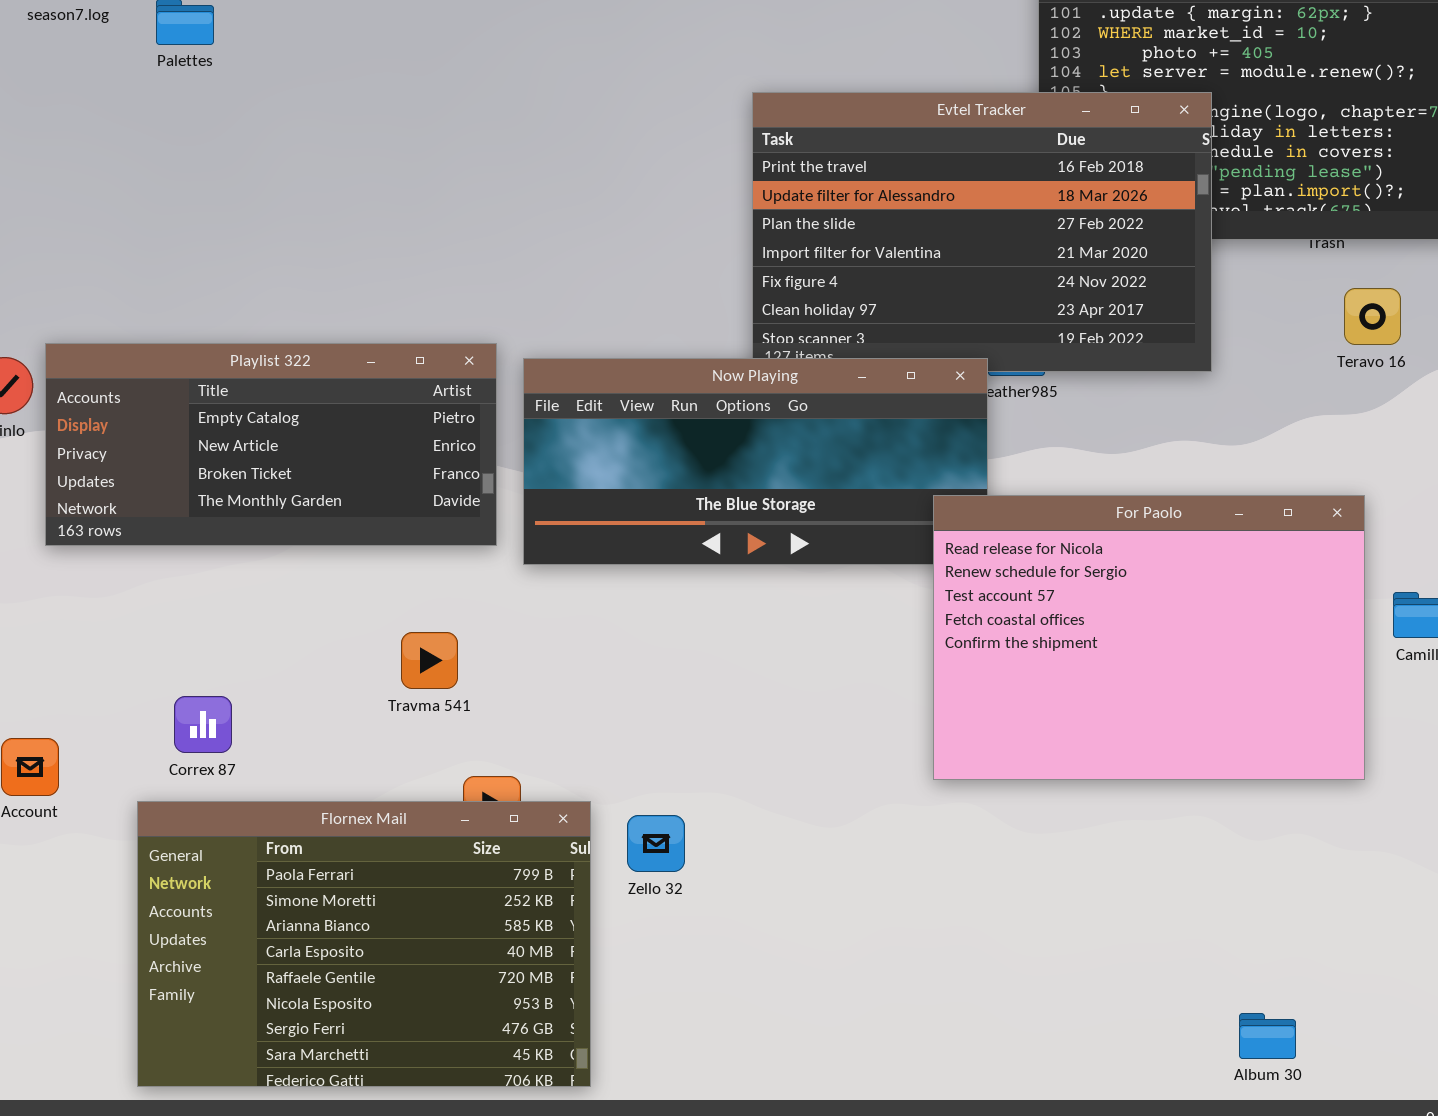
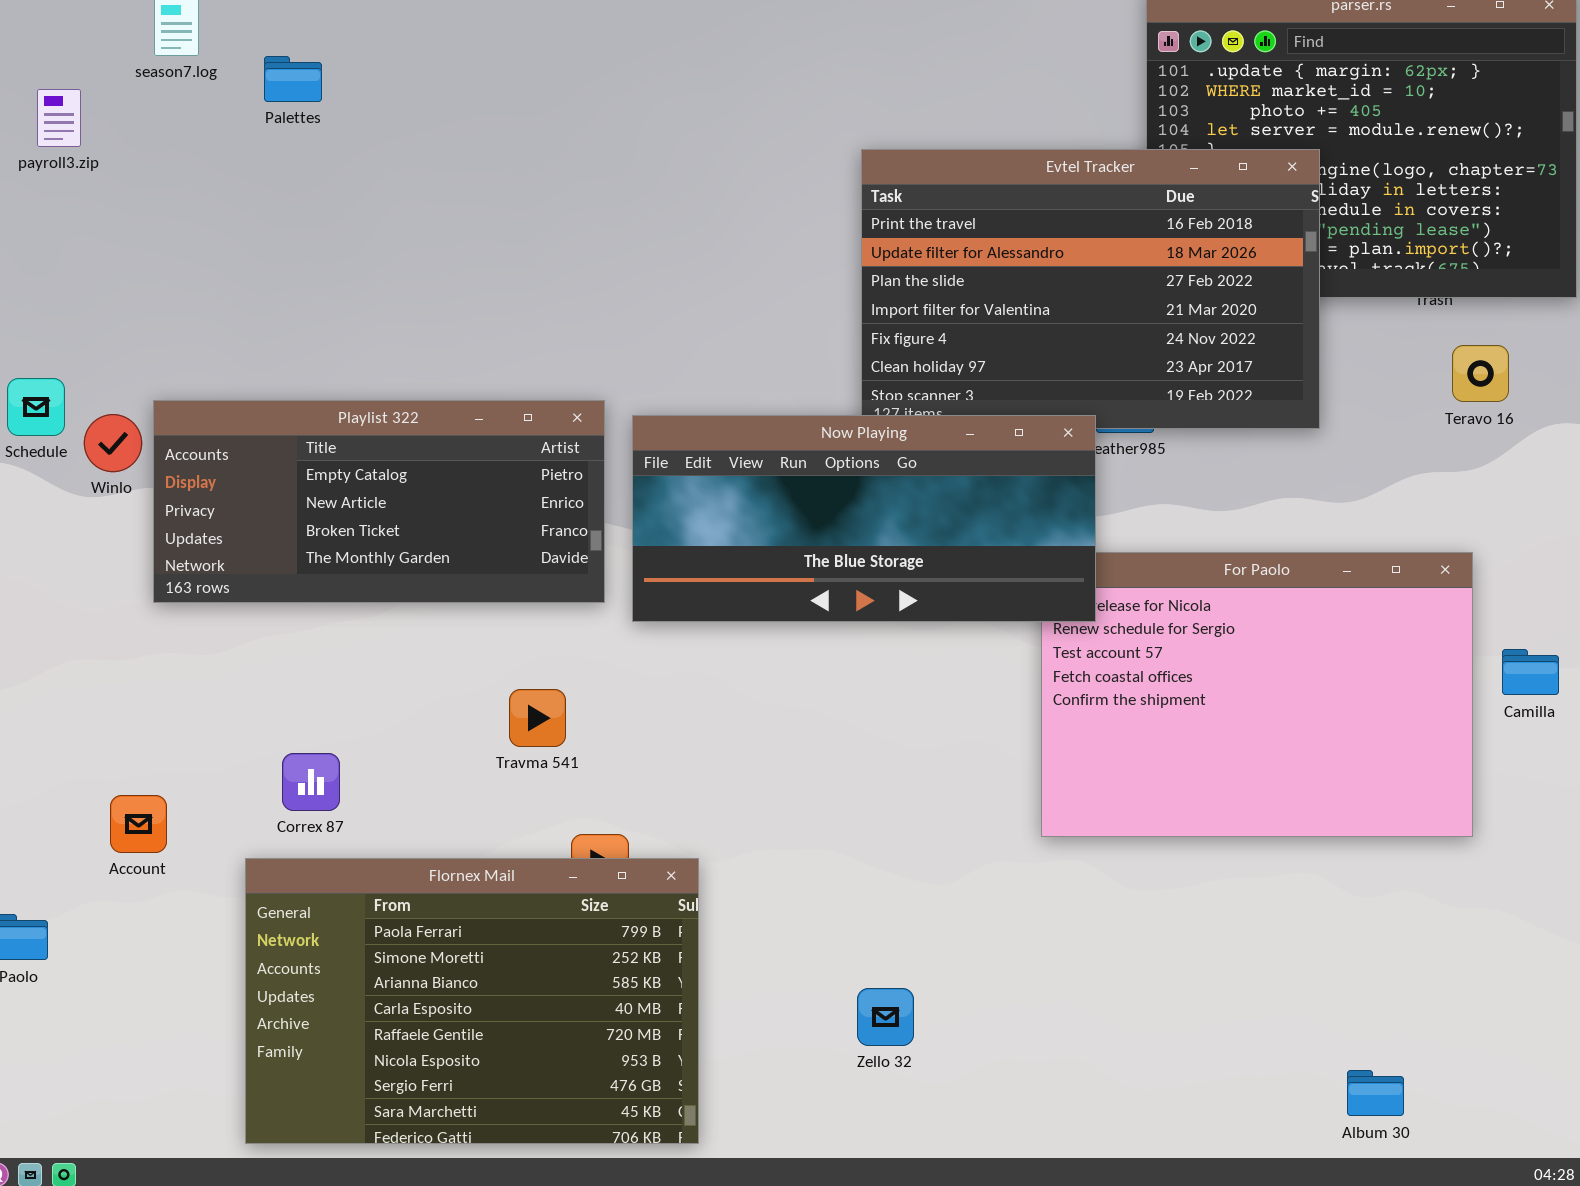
Now Playing: [523,358,988,565] -> [632,415,1096,622], raised
Zello 32: [627,815,685,872] -> [857,988,914,1046], moved

